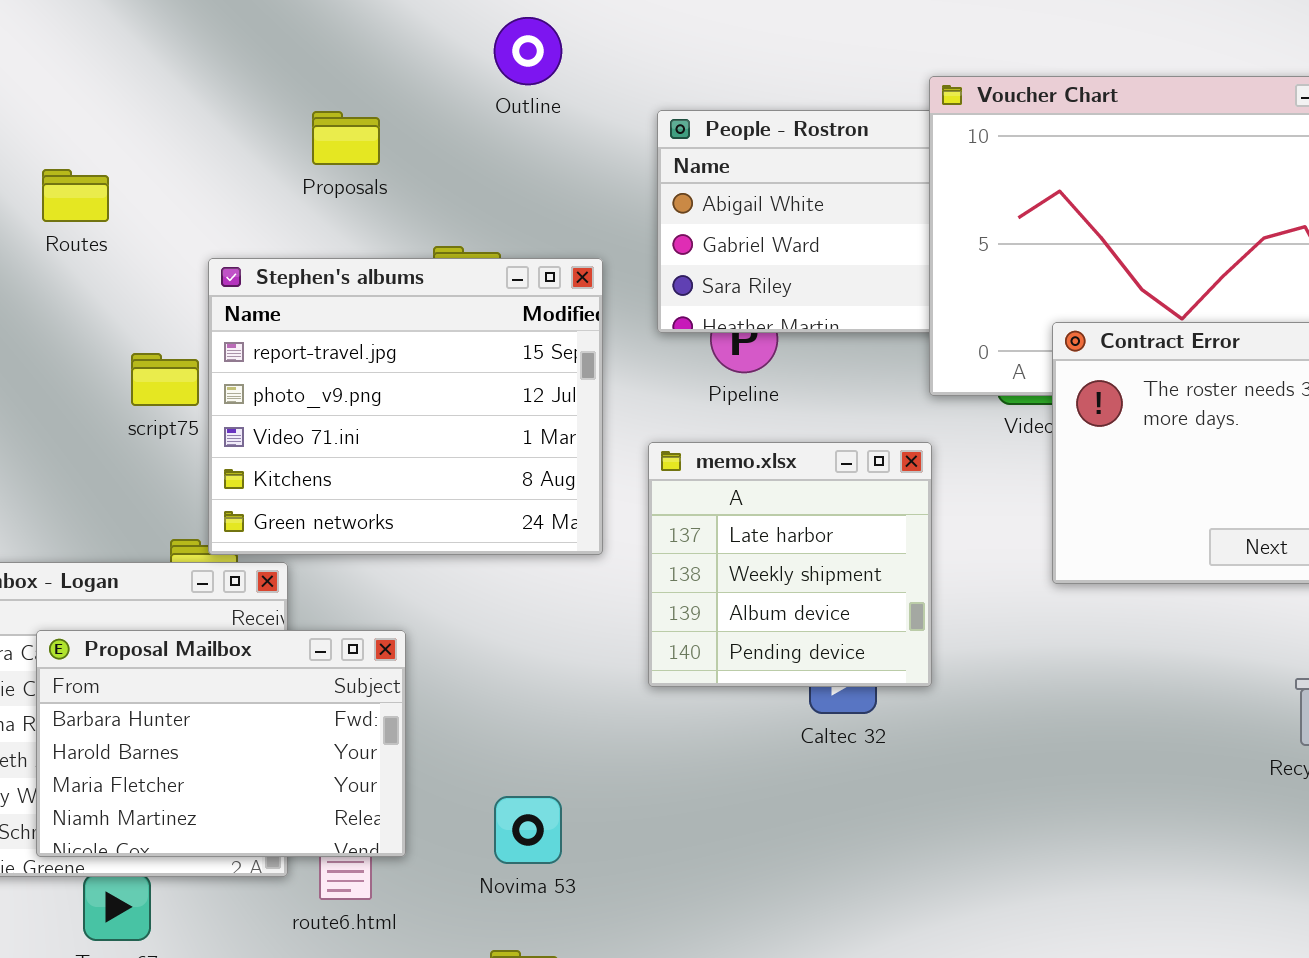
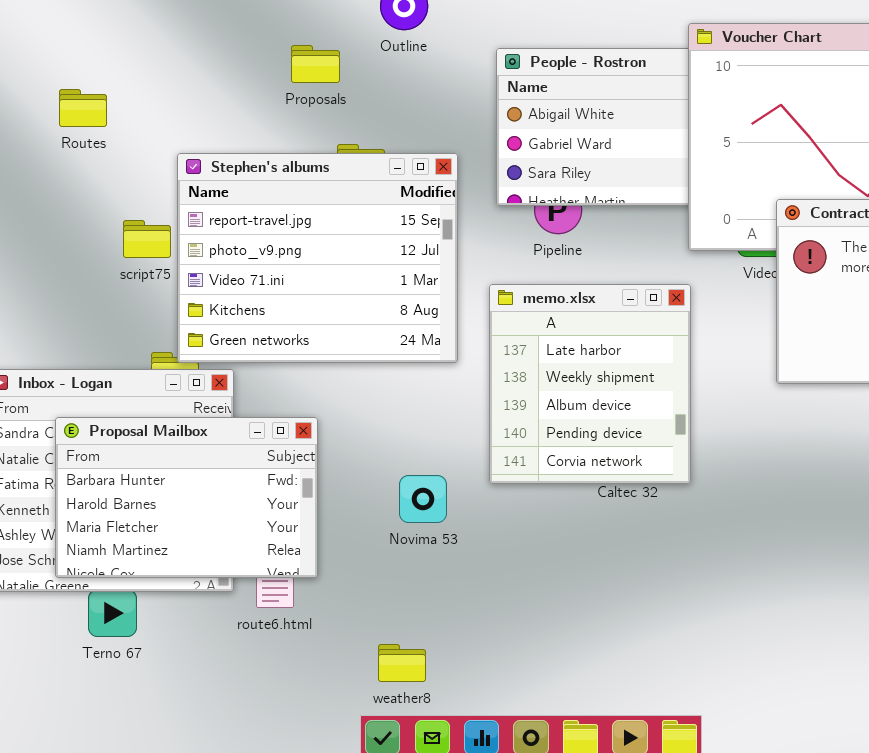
Proposals: [312,111,380,165] -> [291,45,340,83], moved
memo.xlsx: [648,442,932,687] -> [489,284,691,484], resized
Novima 53: [494,796,562,864] -> [399,475,447,523], moved

